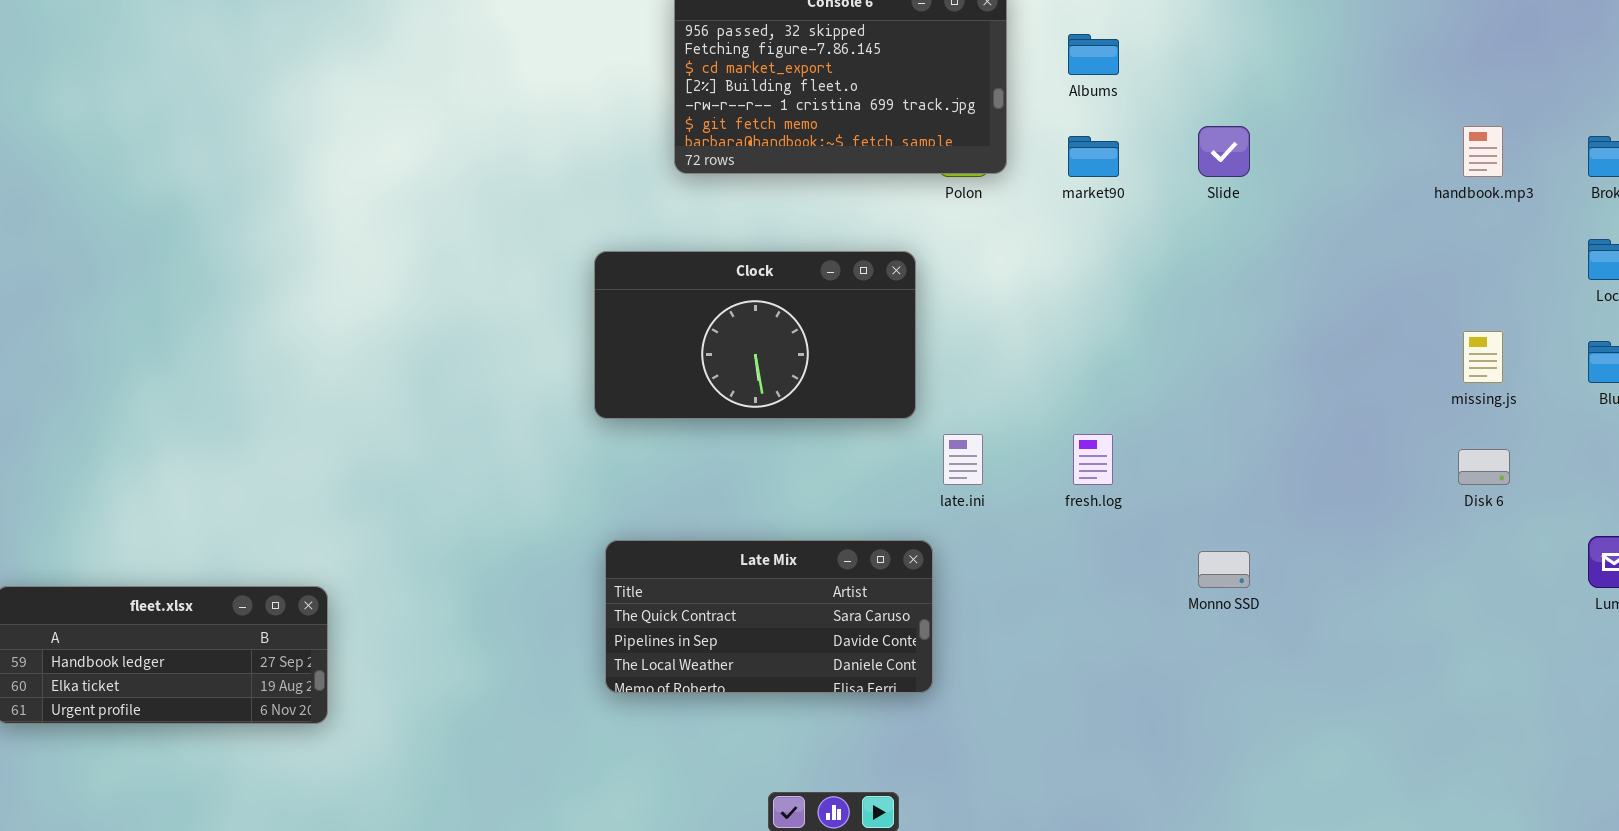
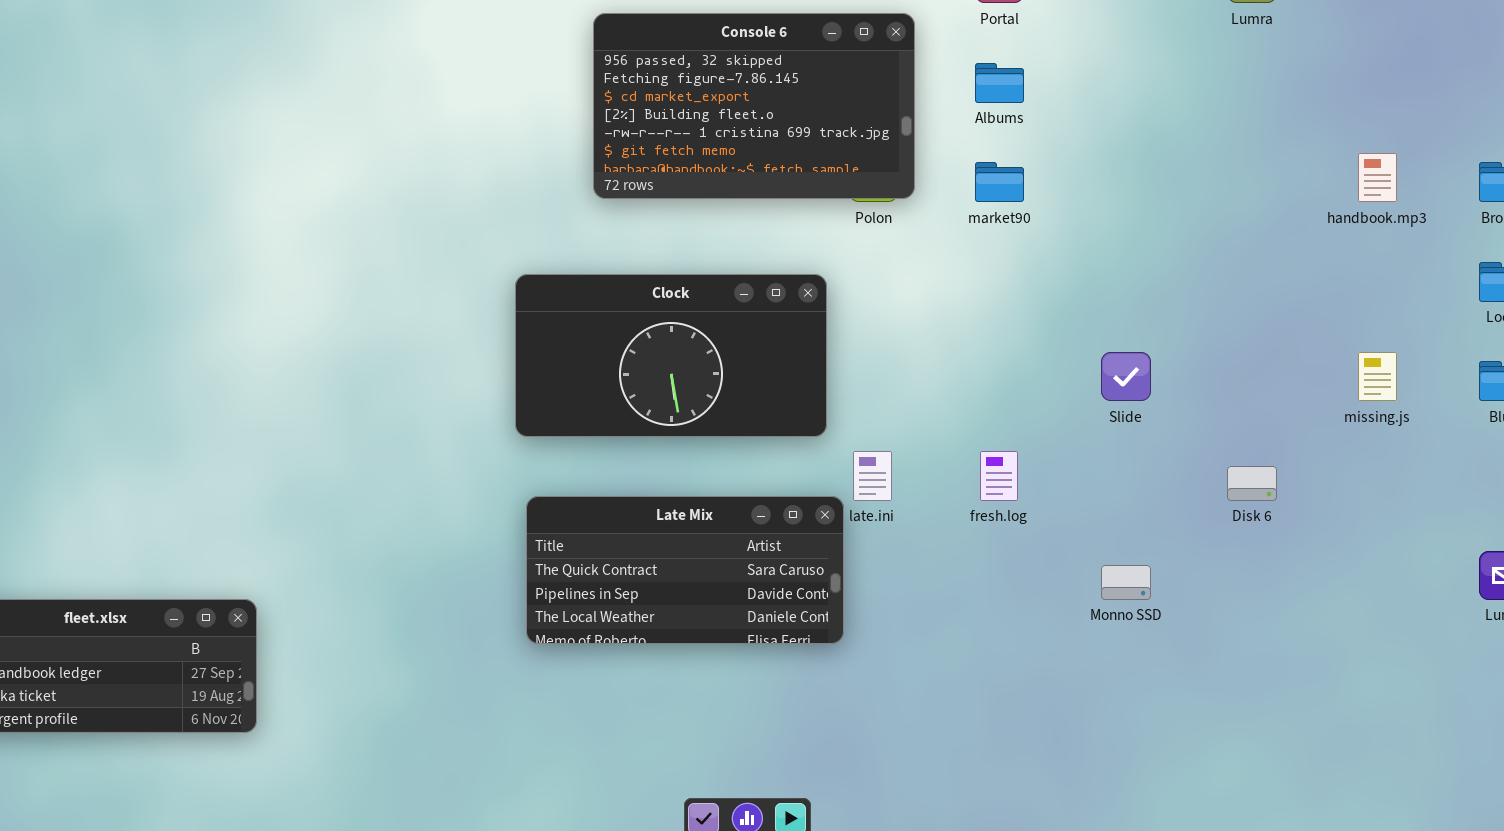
Slide: [1198,126,1250,177] -> [1101,352,1151,401], moved
Disk 6: [1458,449,1510,485] -> [1227,466,1277,501], moved
Late Mix: [605,540,933,693] -> [526,496,844,644], moved

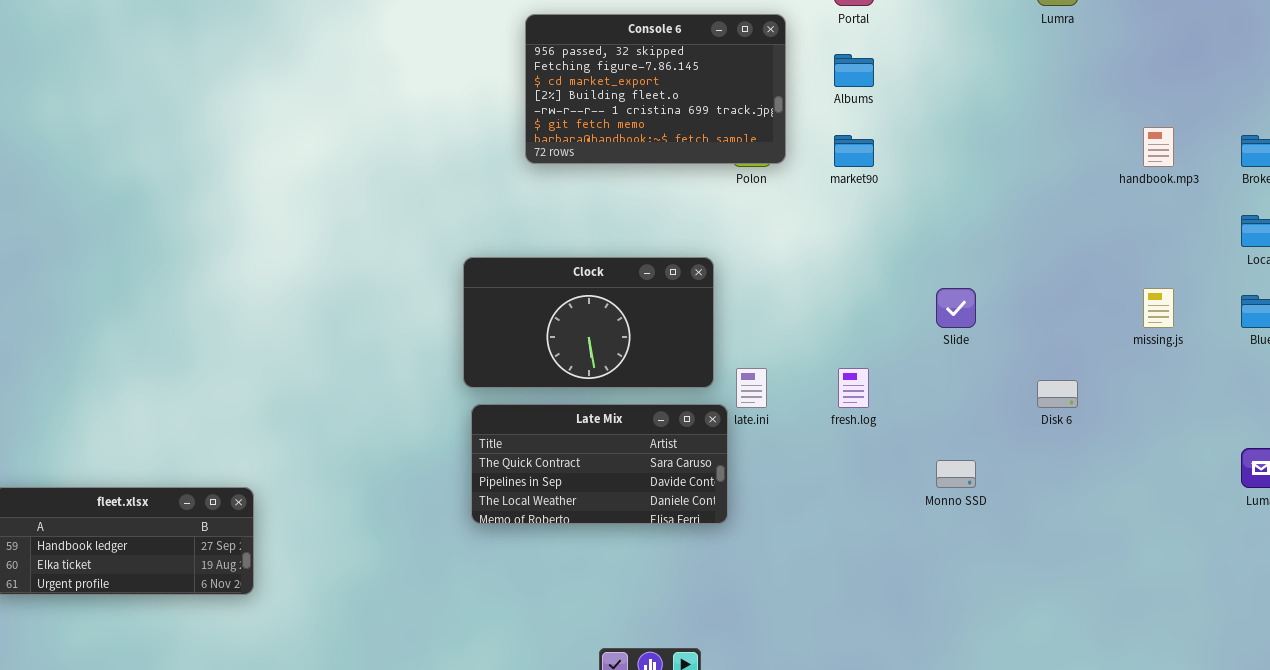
Clock: [515,274,827,437] -> [463,257,714,388], moved

